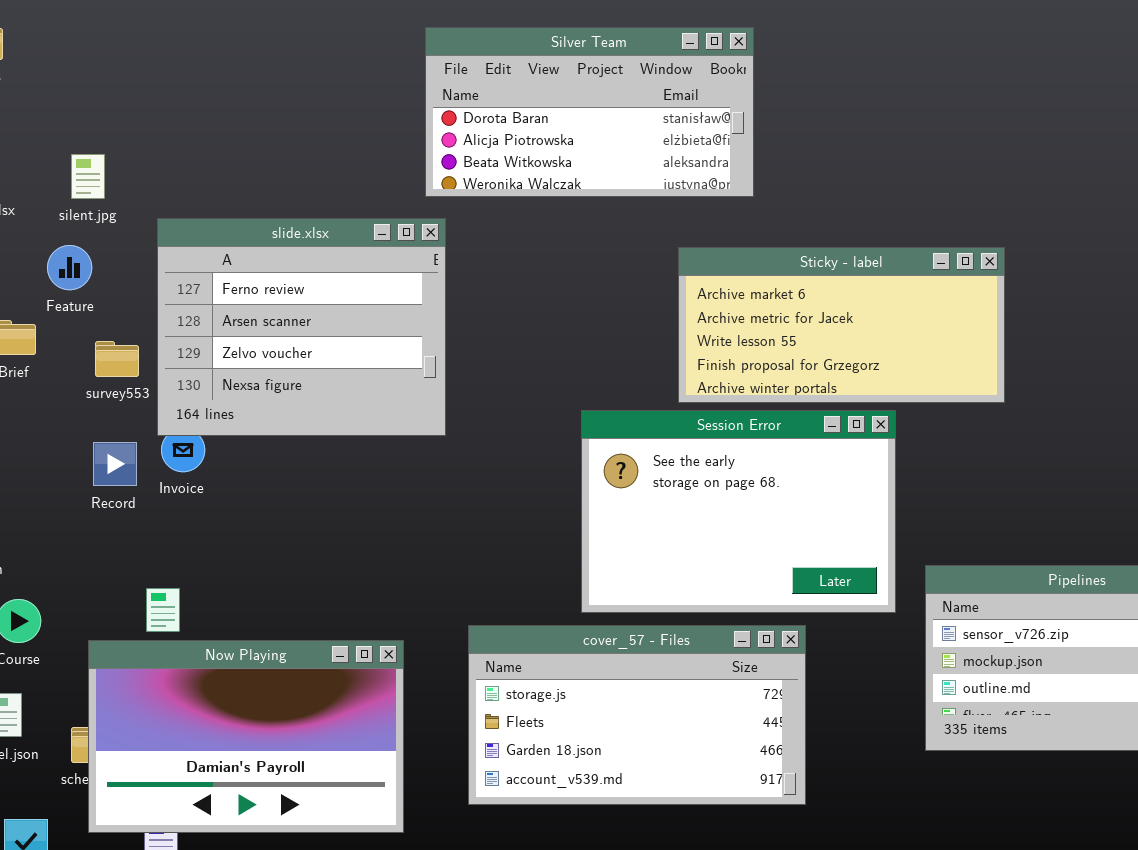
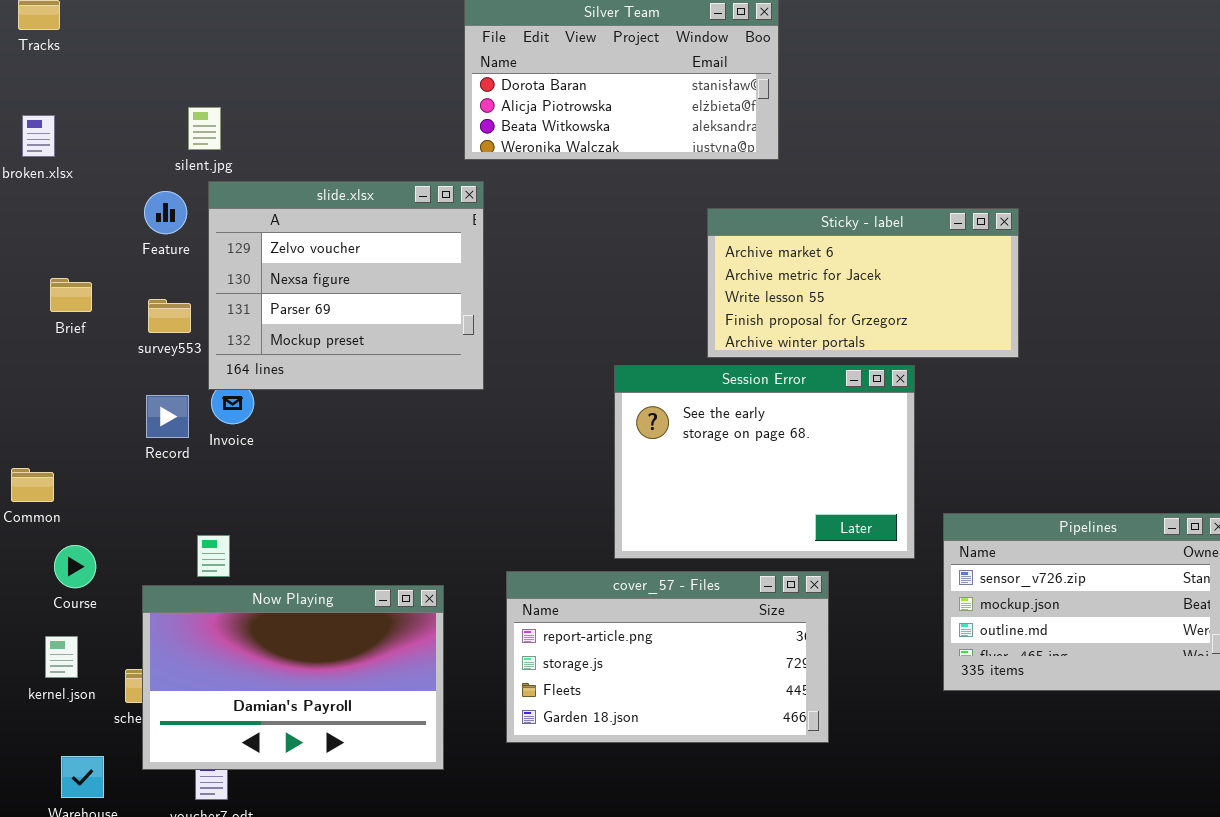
silent.jpg: [71,154,105,199] -> [188,107,221,150], moved
slide.xlsx: [157,218,446,436] -> [208,181,484,390], scrolled down 2 rows
Feature: [47,245,92,290] -> [144,191,187,234], moved
cover_57 - Files: [468,625,806,805] -> [506,571,829,743], scrolled up 1 row

